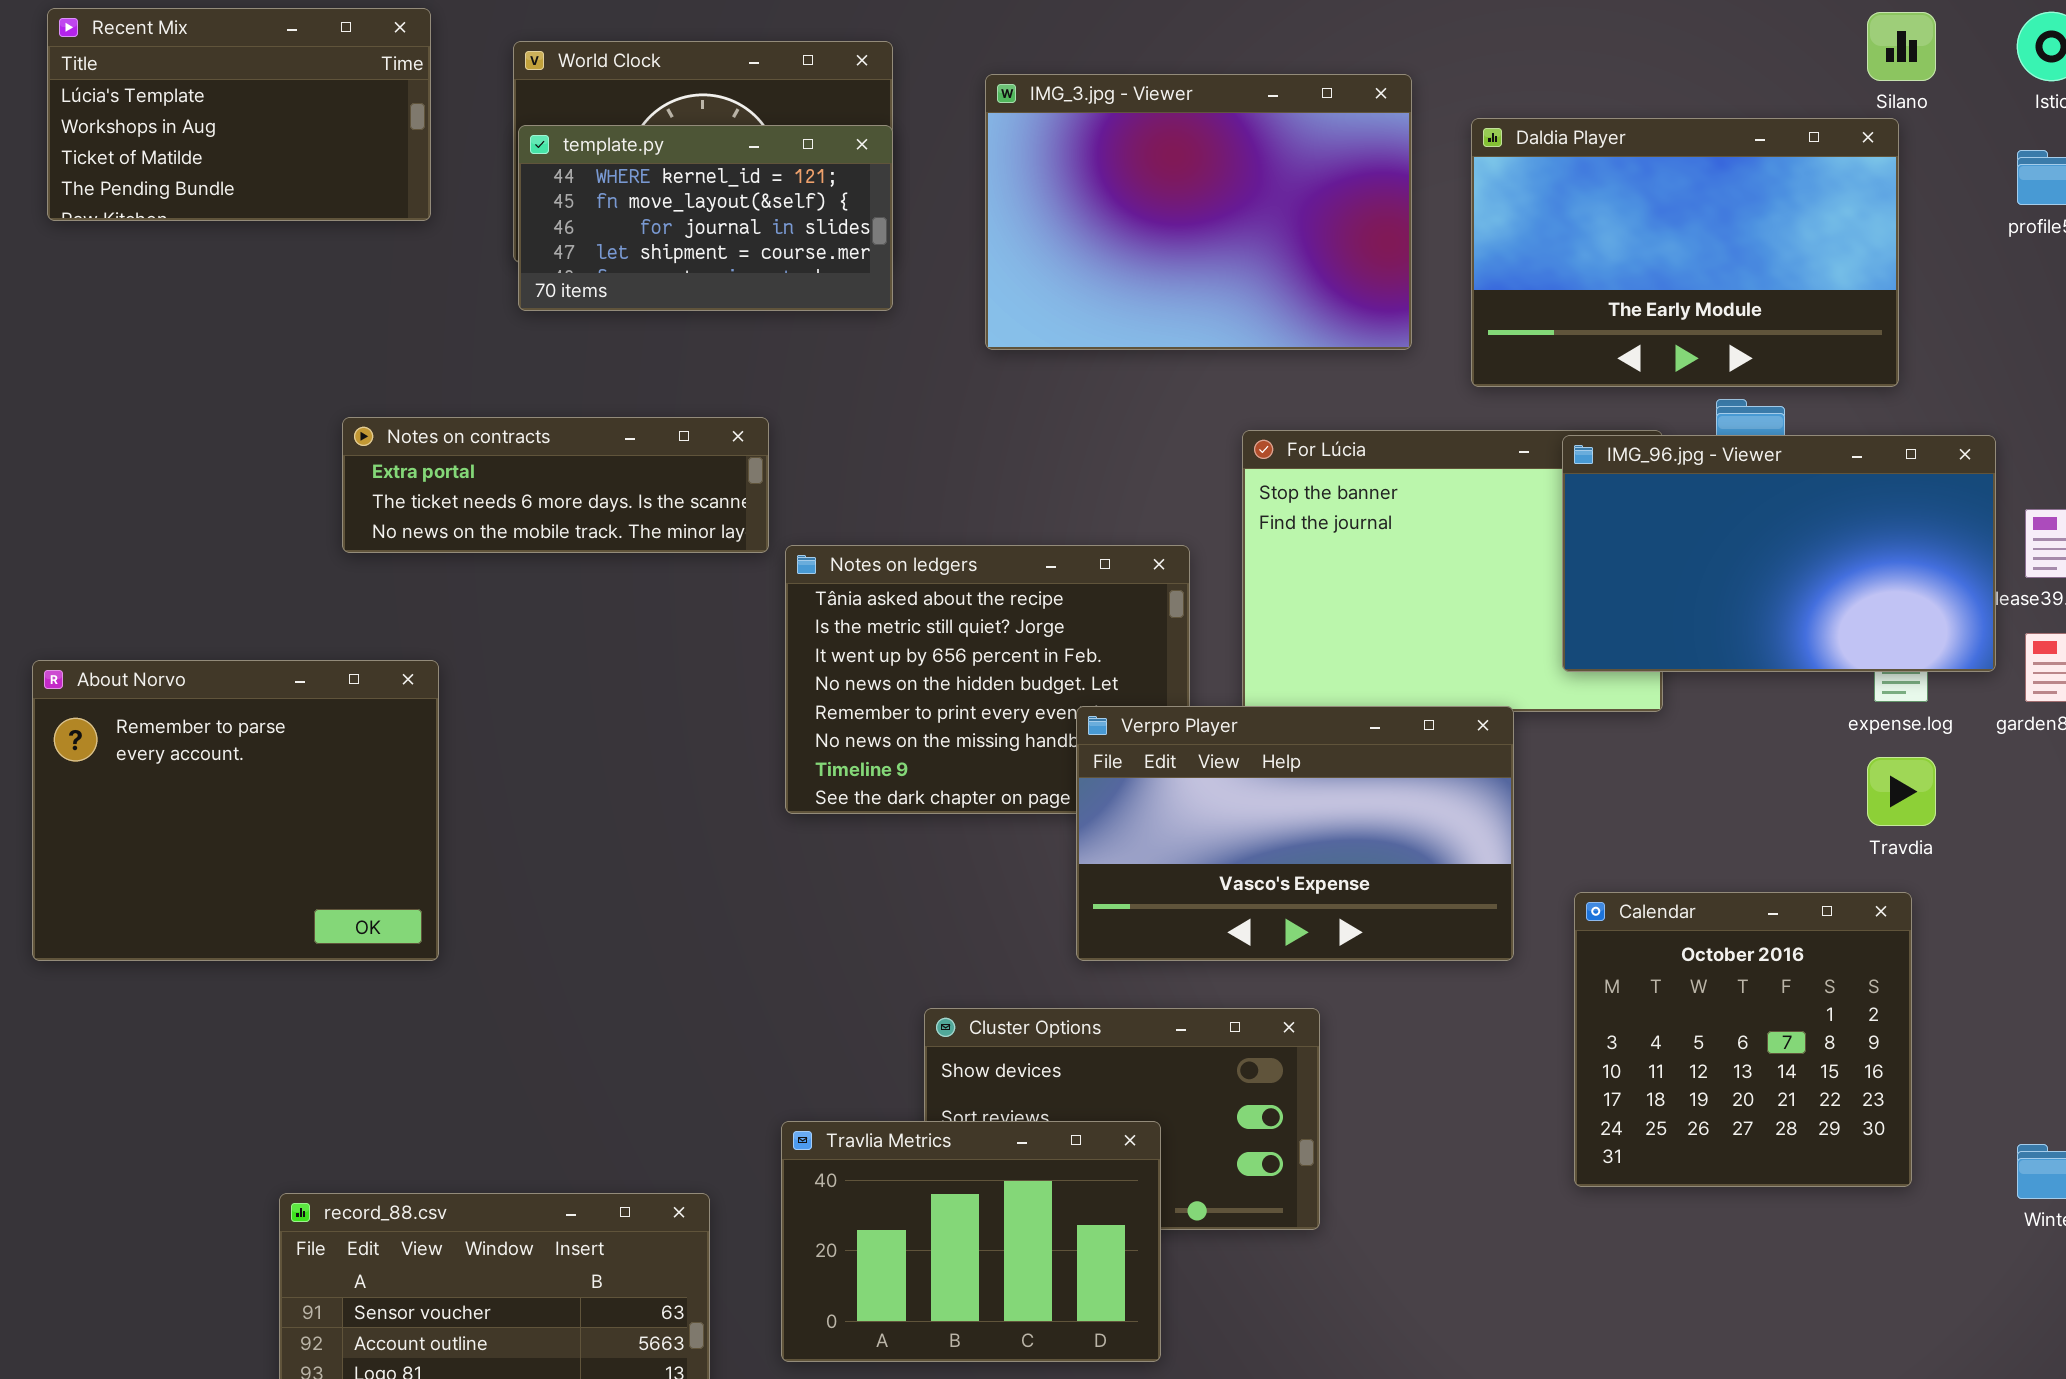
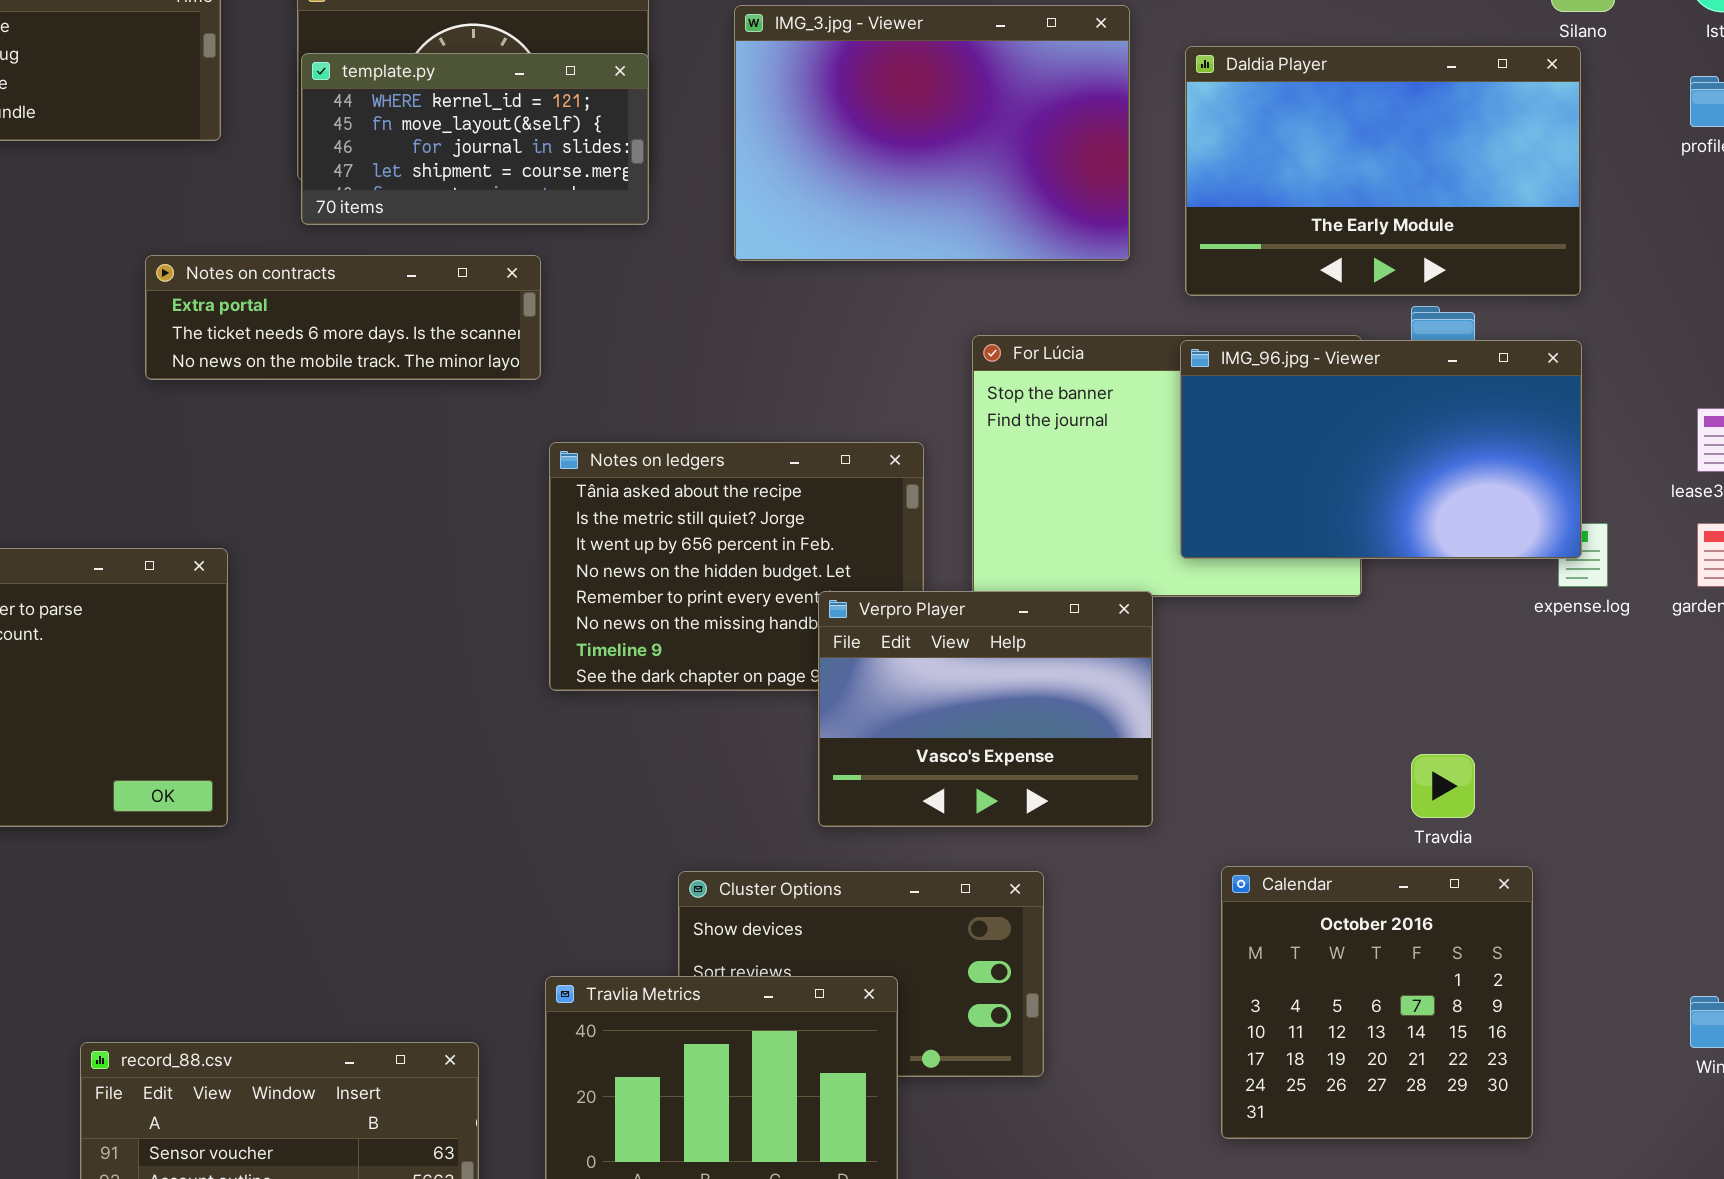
Notes on contracts: [342,417,769,553] -> [145,255,541,380], moved
IMG_96.jpg - Viewer: [1562,435,1996,672] -> [1180,340,1582,559], moved
Verpro Player: [1076,706,1514,961] -> [818,591,1153,827], resized
Travdia: [1867,757,1936,826] -> [1411,754,1475,818], moved
Calendar: [1574,892,1912,1187] -> [1221,866,1533,1139], moved

